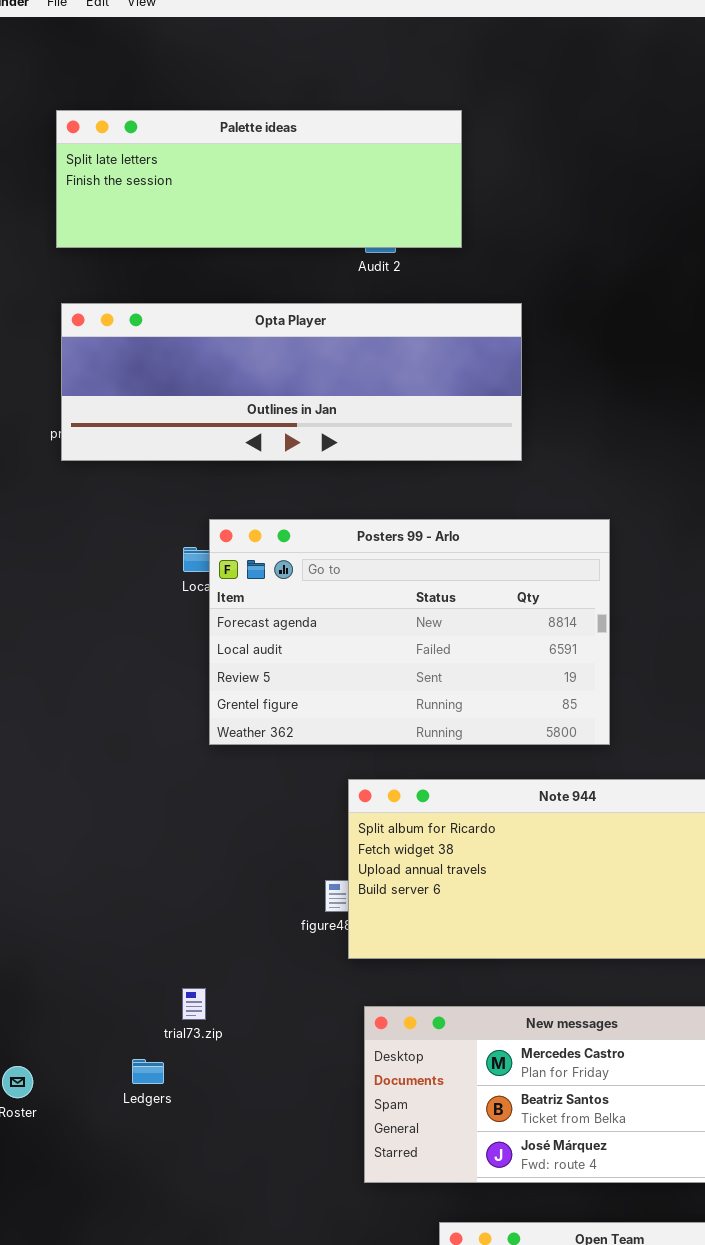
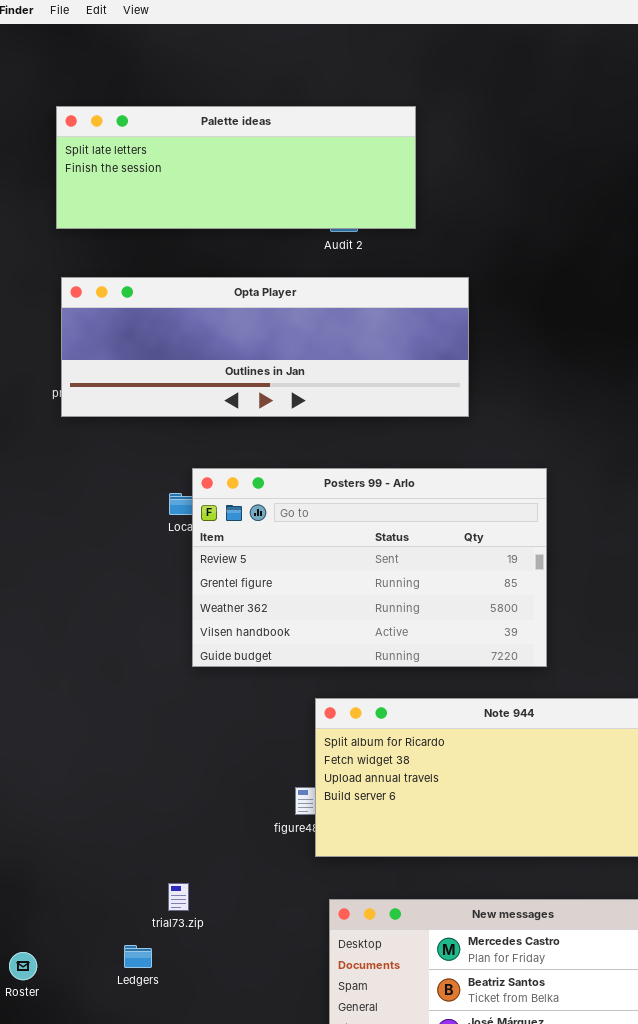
Posters 99 - Arlo: [209,519,610,745] -> [192,468,547,667], scrolled down 2 rows

